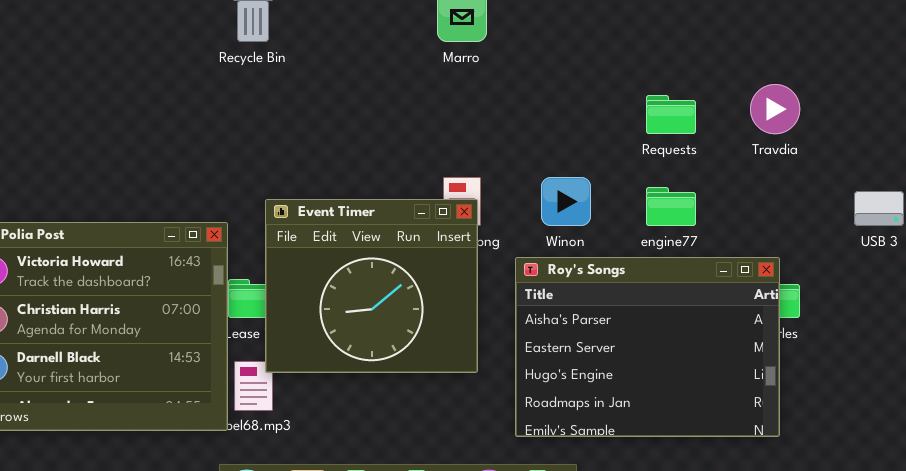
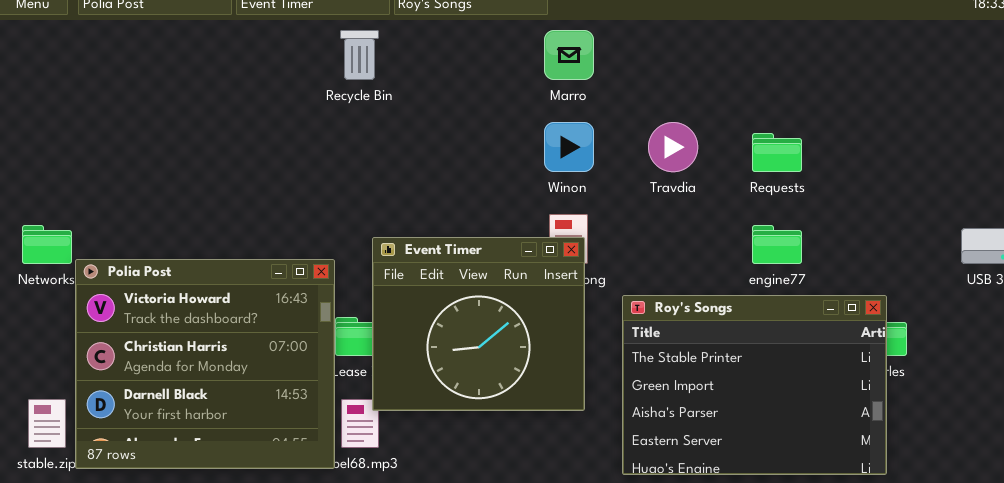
Travdia: [750,84,800,134] -> [648,122,698,172], moved
Winon: [541,177,591,226] -> [544,122,594,172], moved
Roy's Songs: [515,257,780,437] -> [622,295,887,475], scrolled up 2 rows

